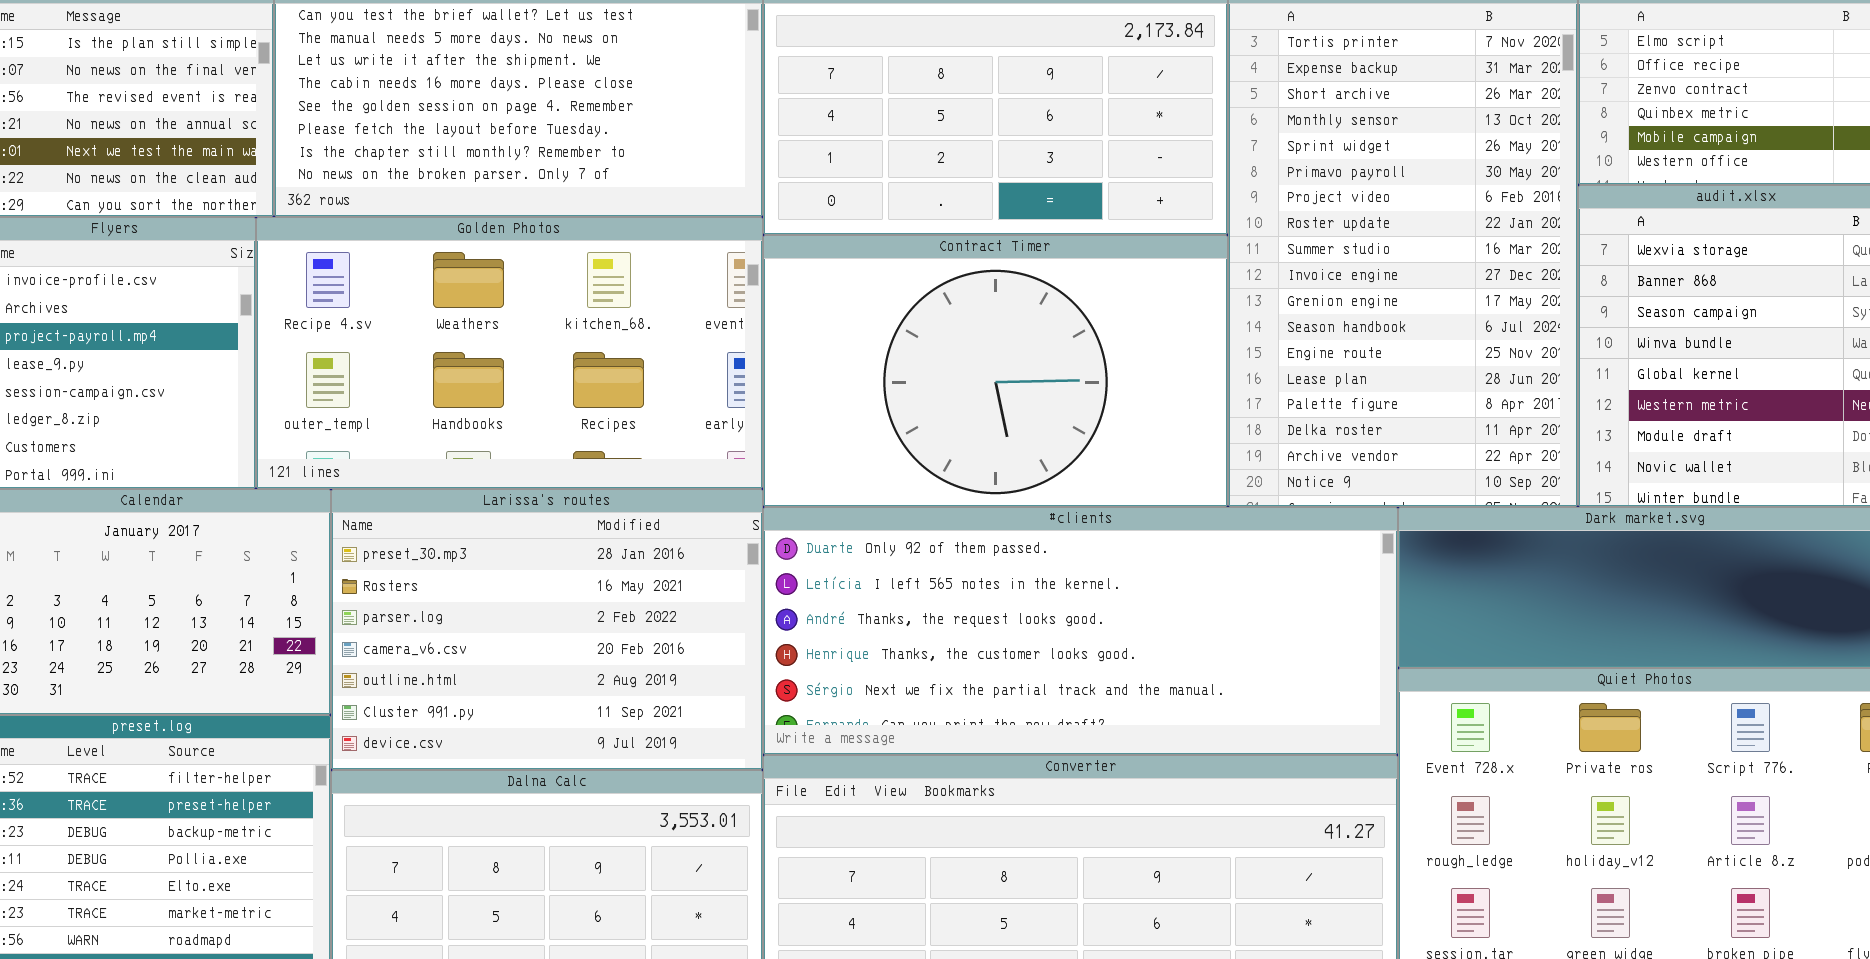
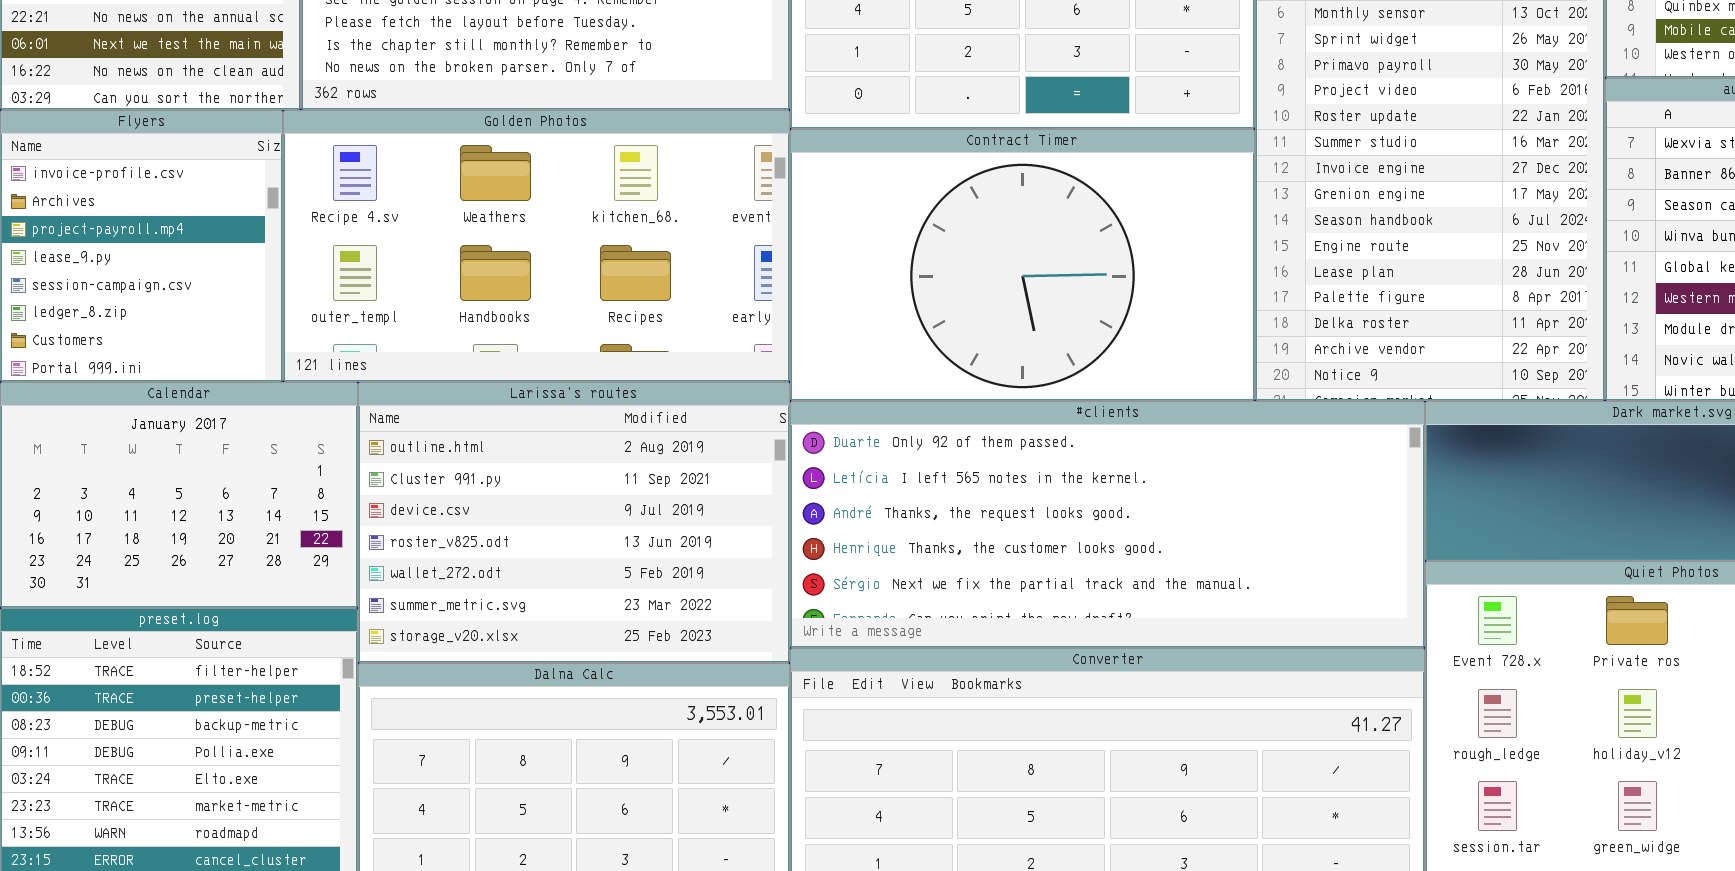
Larissa's routes: [331,489,763,770] -> [358,382,790,663], scrolled down 4 rows

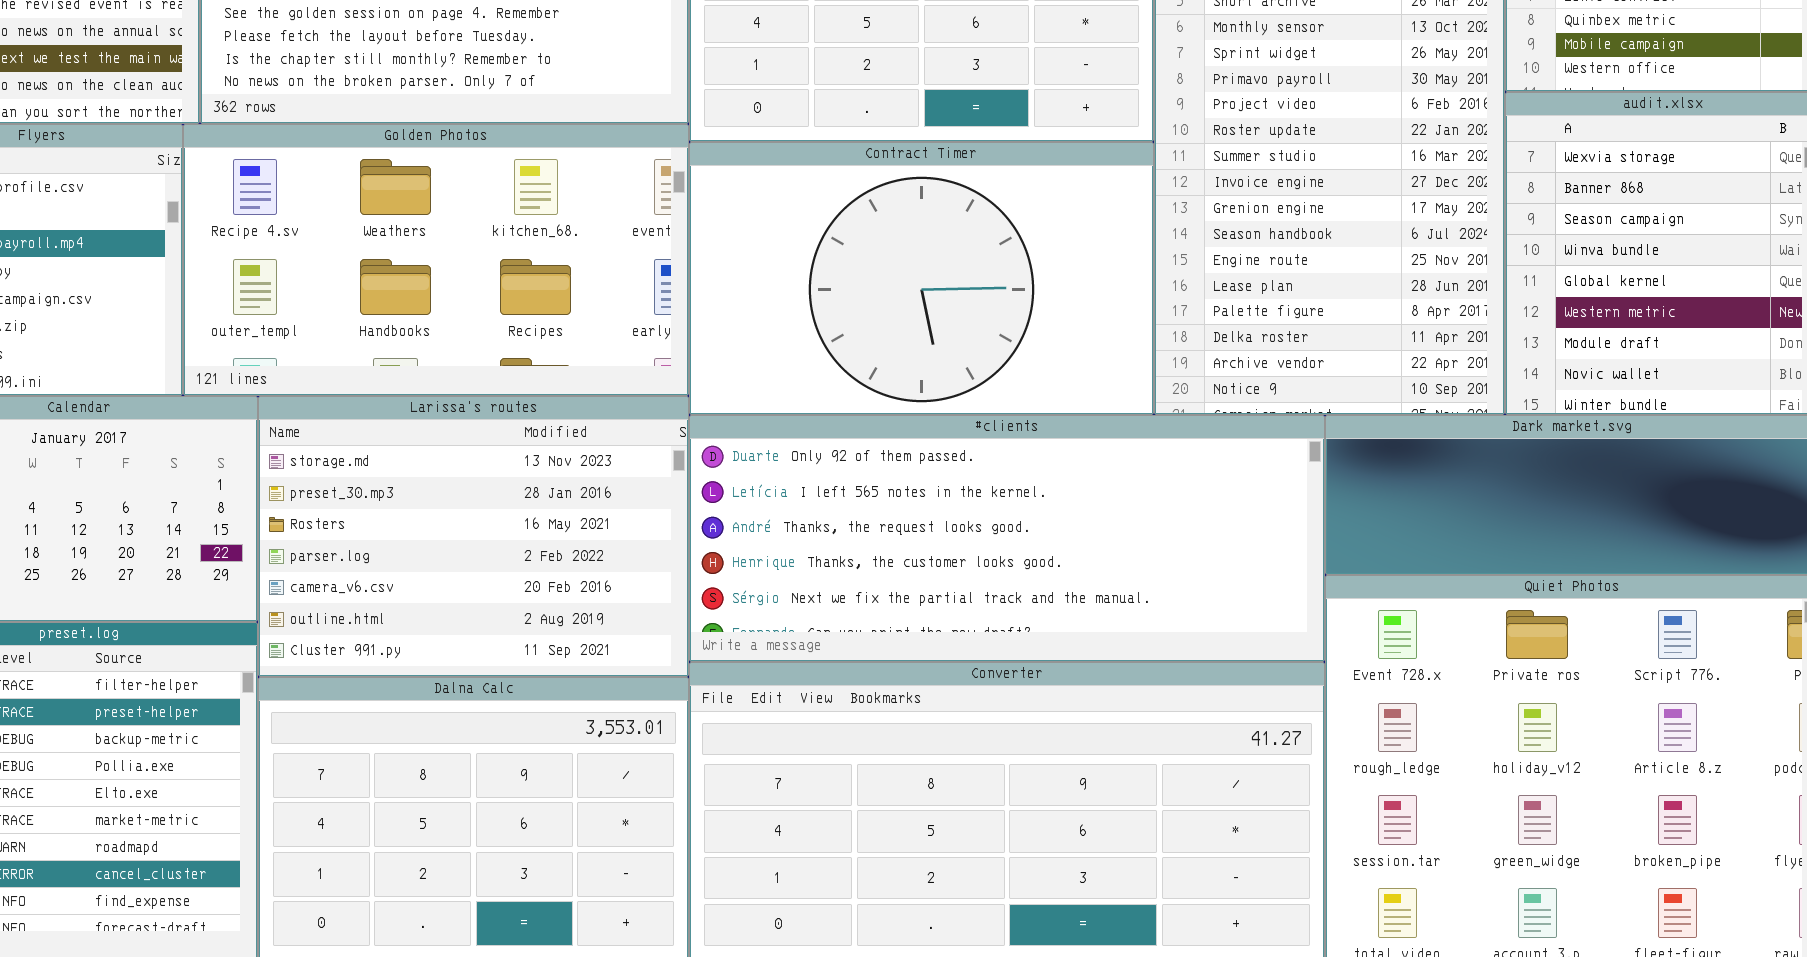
Larissa's routes: [358,382,790,663] -> [258,396,689,677], scrolled up 5 rows

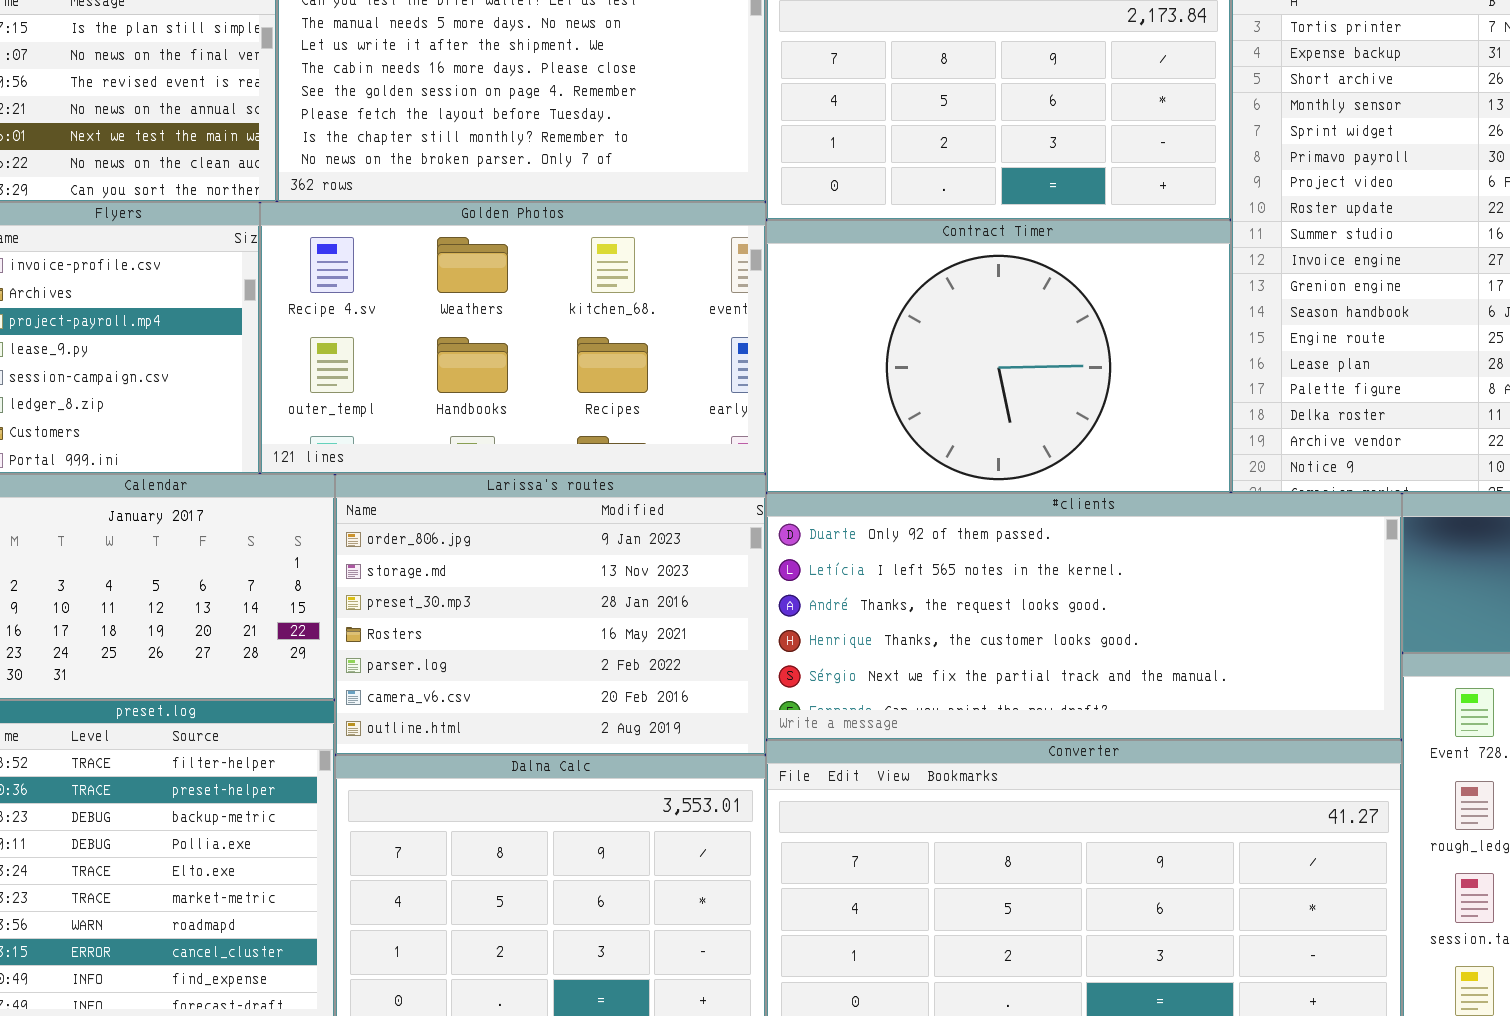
Larissa's routes: [258,396,689,677] -> [335,474,766,755], scrolled up 1 row

